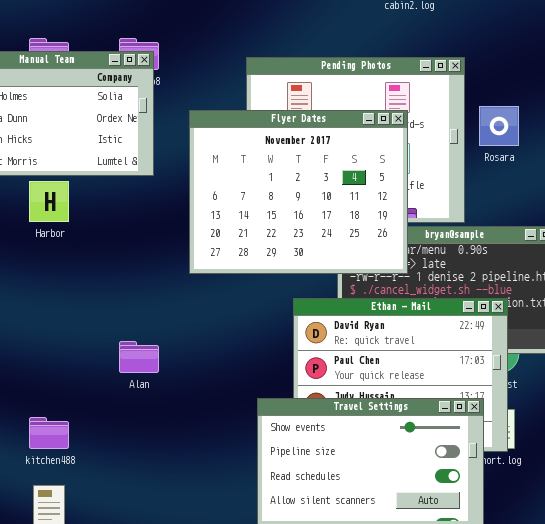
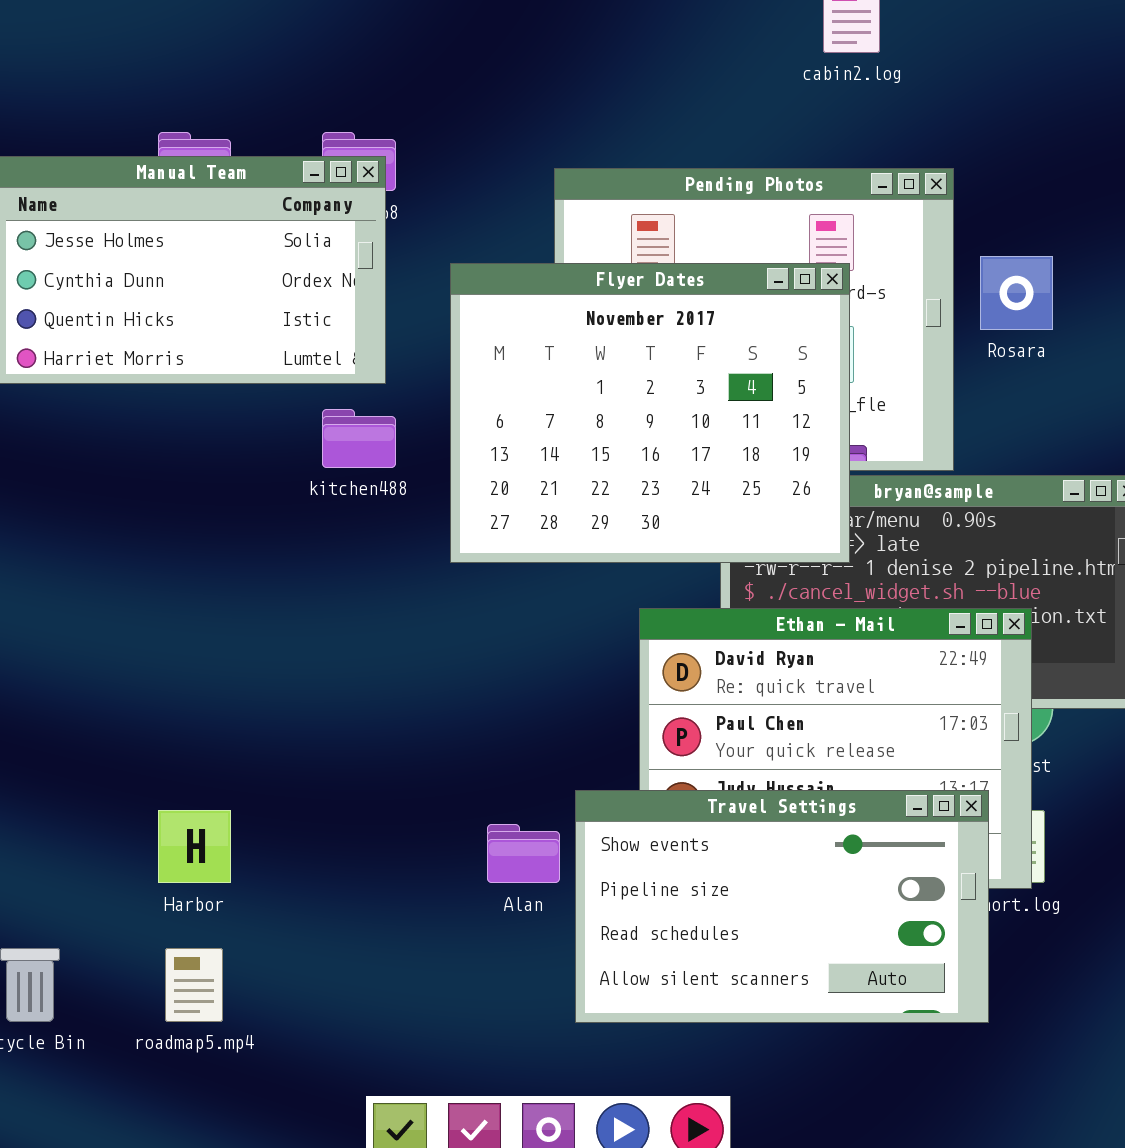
Harbor: [29,181,69,222] -> [158,810,231,883], moved
Alan: [119,341,159,373] -> [487,824,560,883], moved
kitchen488: [29,417,69,449] -> [322,409,396,468], moved

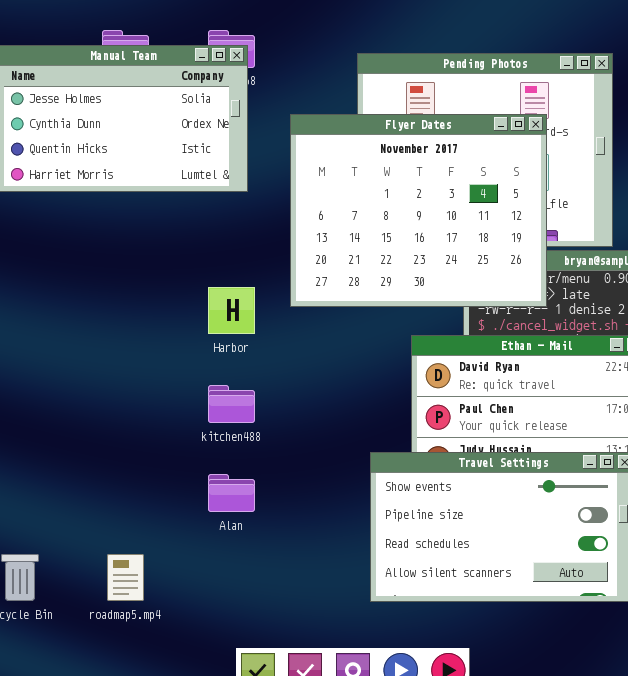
kitchen488: [322,409,396,468] -> [208,385,255,423], moved
Harbor: [158,810,231,883] -> [208,287,255,334], moved
Alan: [487,824,560,883] -> [208,474,255,512], moved

